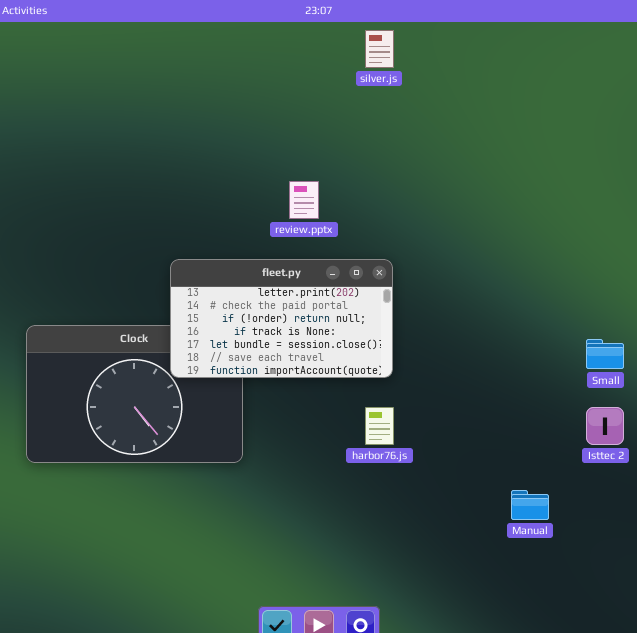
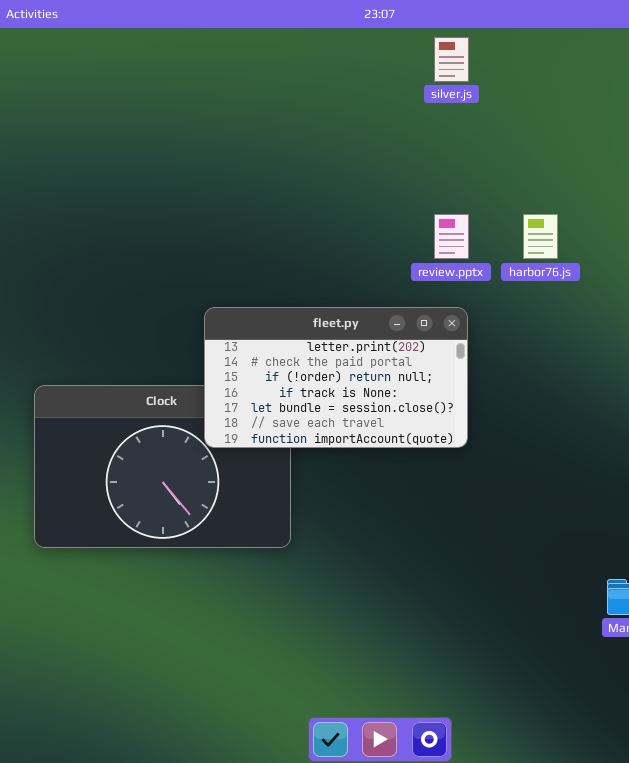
review.pptx: [289,181,319,219] -> [434,214,469,259], moved
harbor76.js: [365,407,394,445] -> [523,214,558,259], moved

